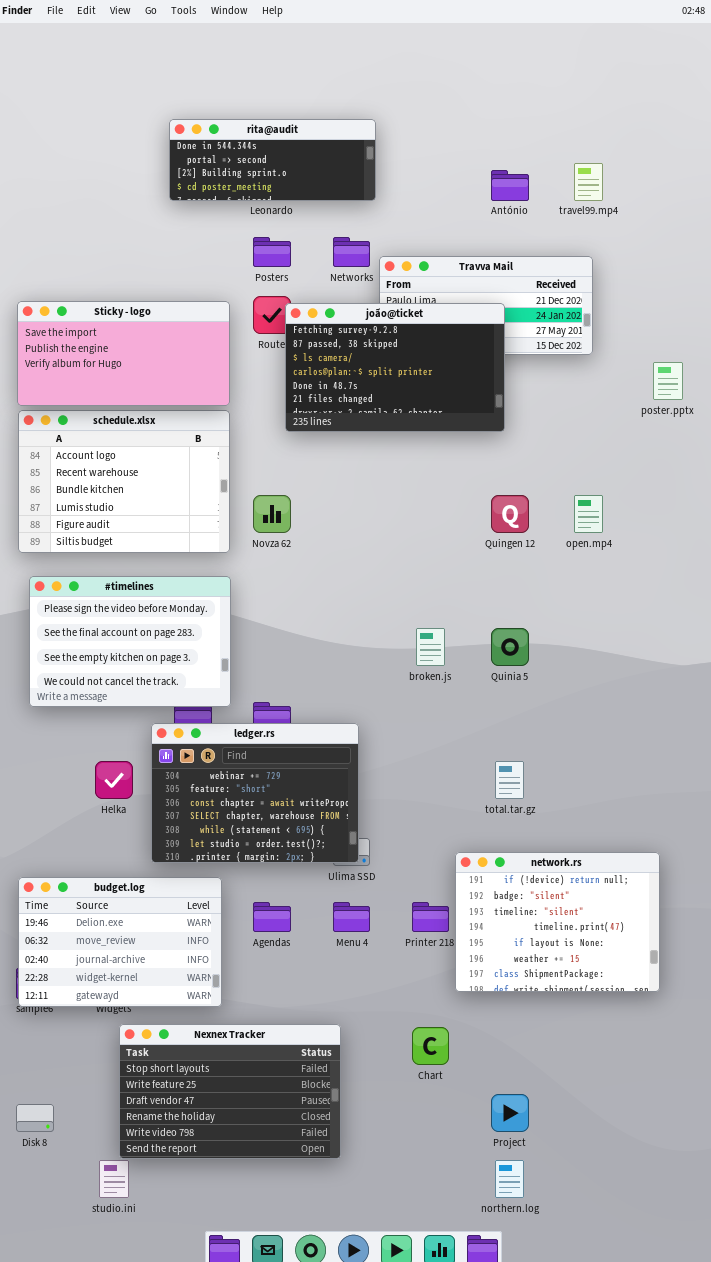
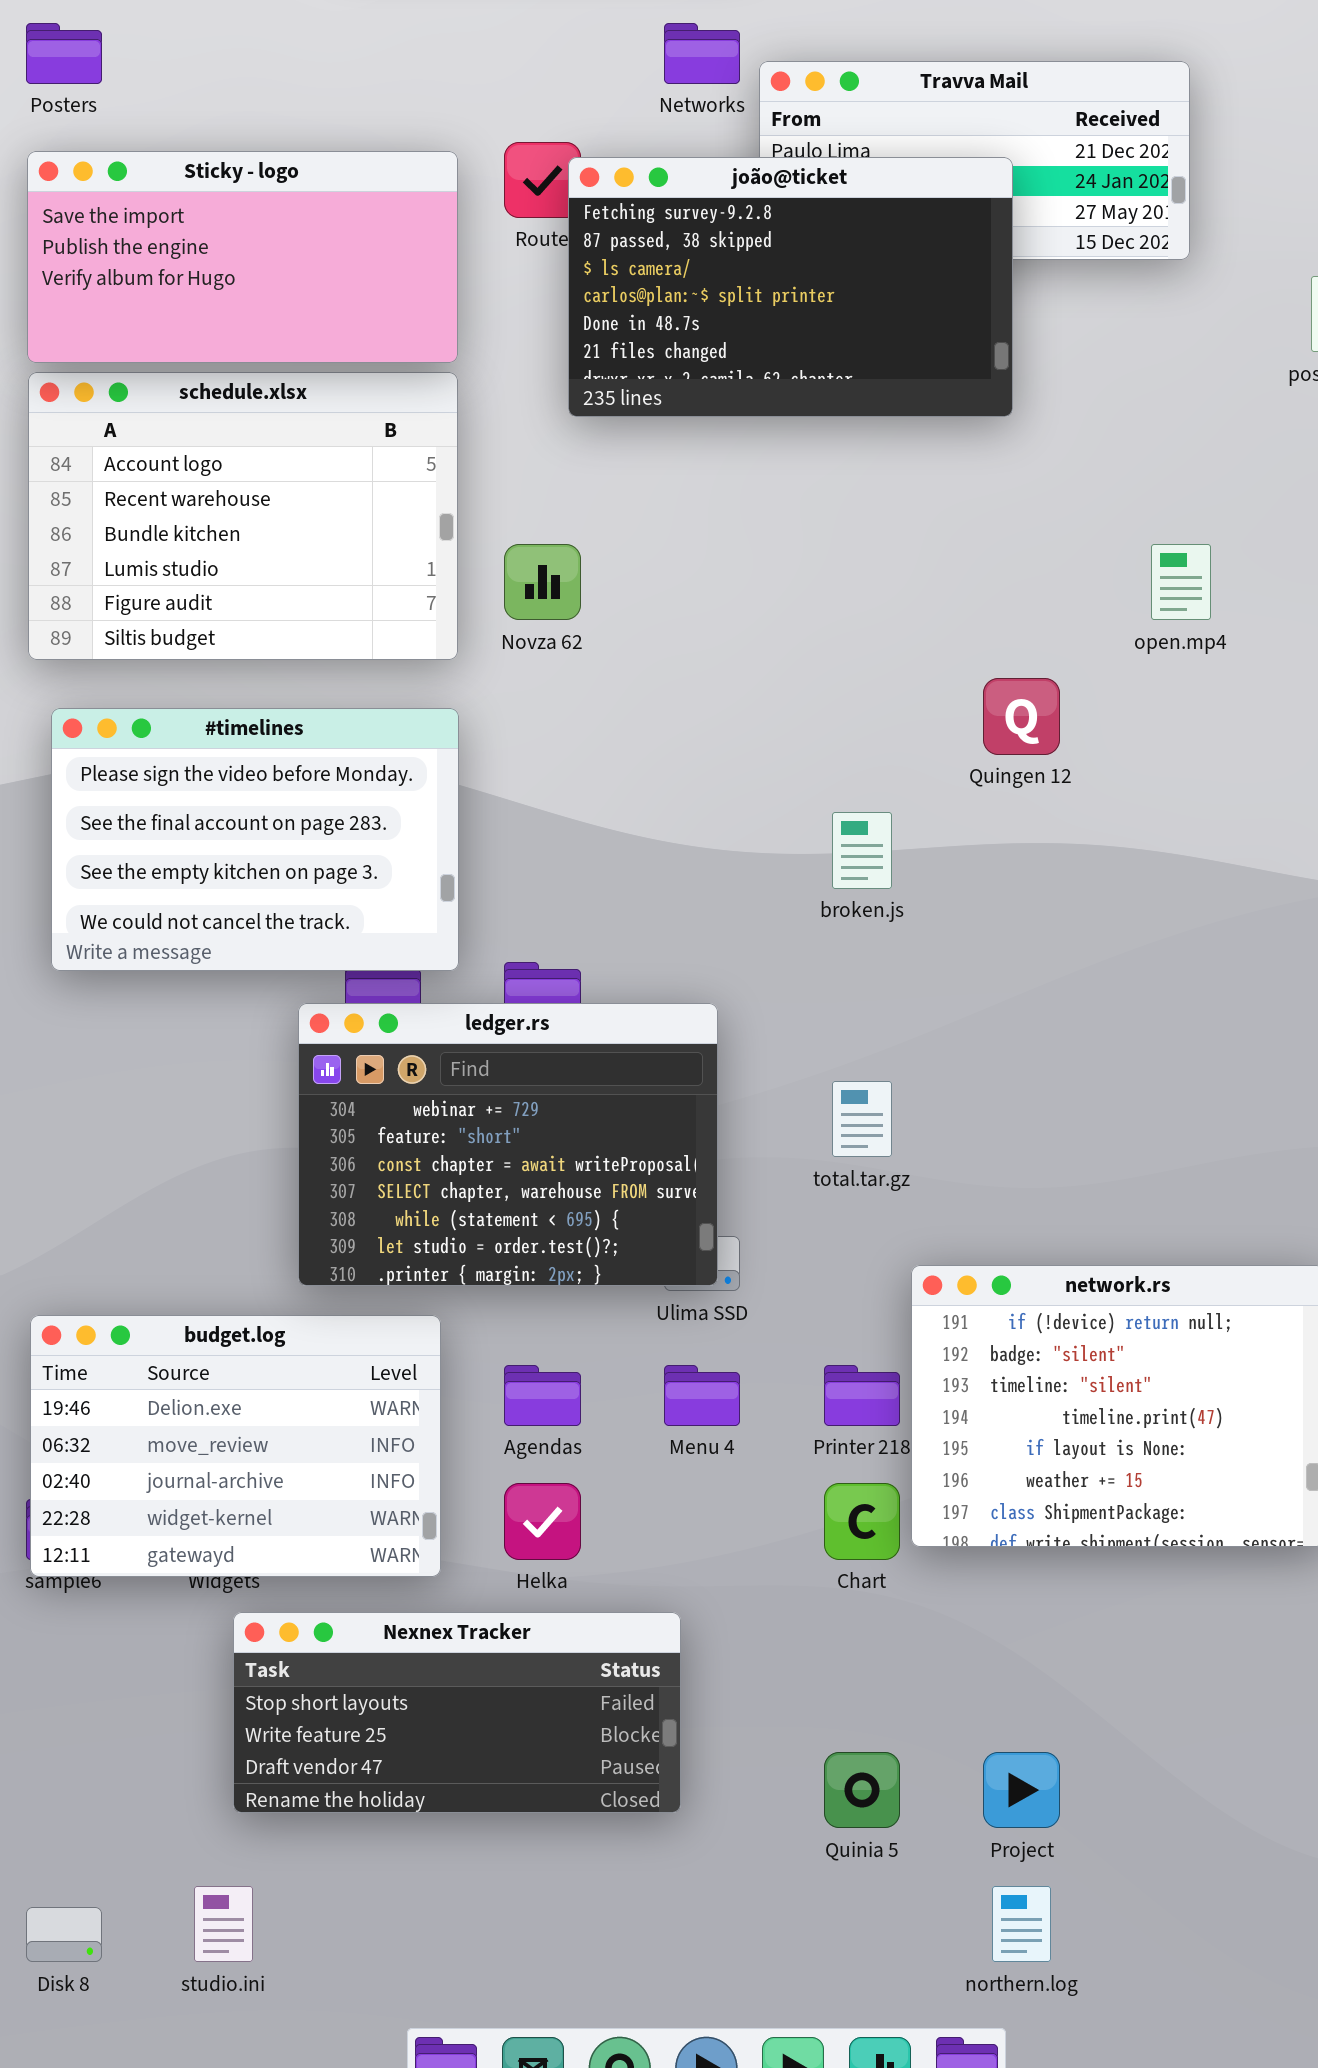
Posters: [253,237,291,267] -> [26,23,102,84], moved
Quingen 12: [491,495,529,533] -> [983,678,1060,755], moved
Quinia 5: [491,628,529,666] -> [824,1752,900,1828], moved
Helka: [95,761,133,799] -> [504,1483,581,1560], moved
total.tar.gz: [495,761,524,799] -> [832,1081,892,1157], moved
Nexnex Tracker: [119,1024,341,1159] -> [233,1612,681,1813], resized
Chart: [412,1027,449,1065] -> [824,1483,900,1560], moved
Disk 8: [16,1104,54,1132] -> [26,1907,102,1962], moved

